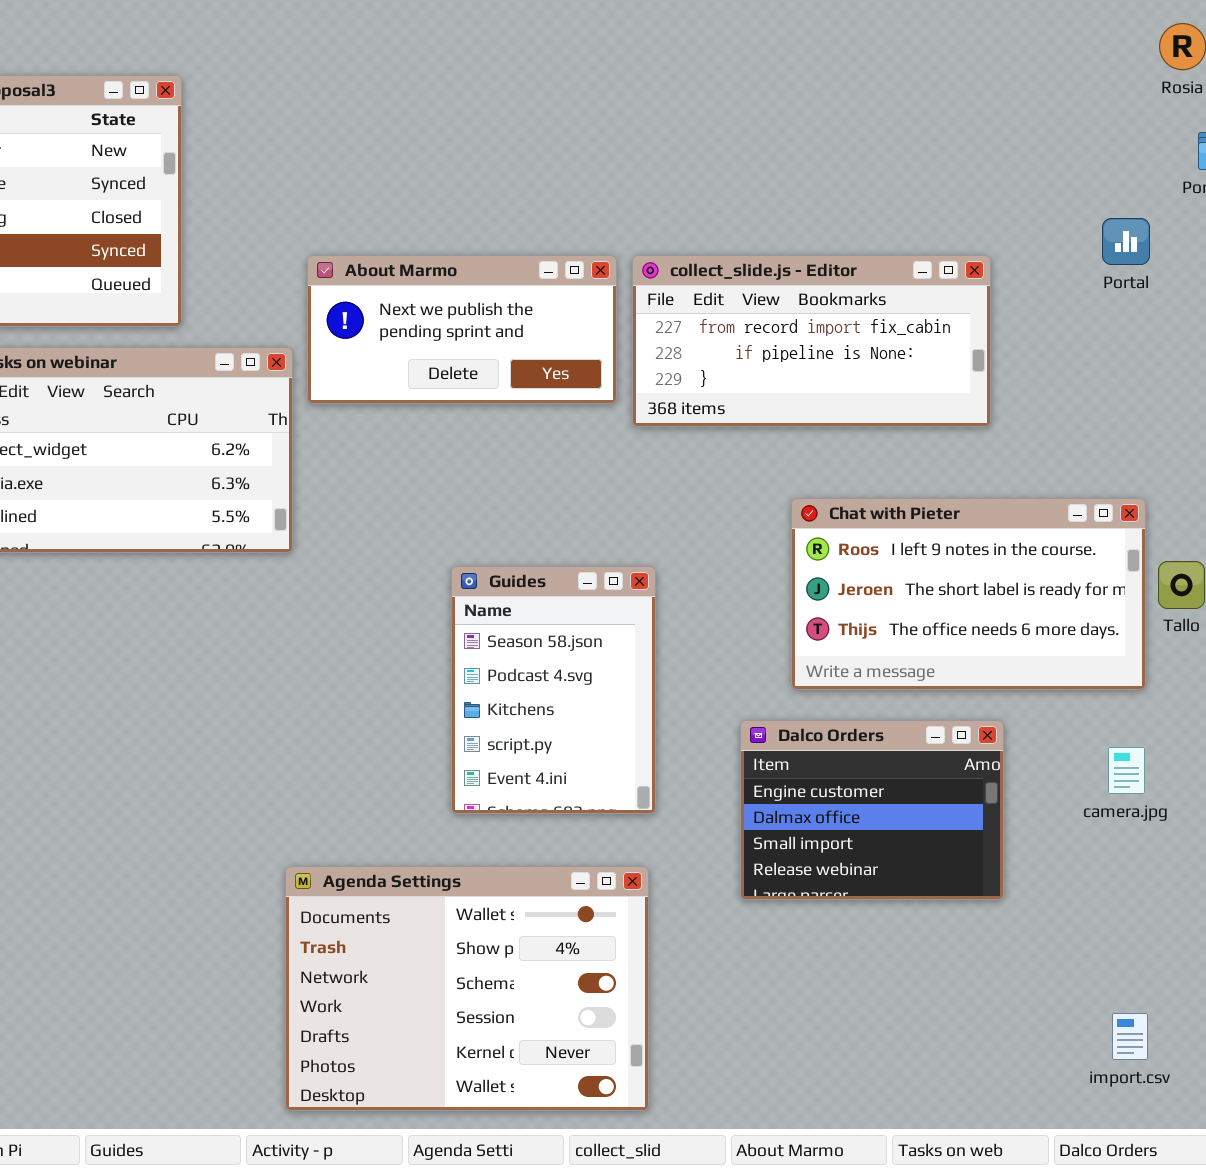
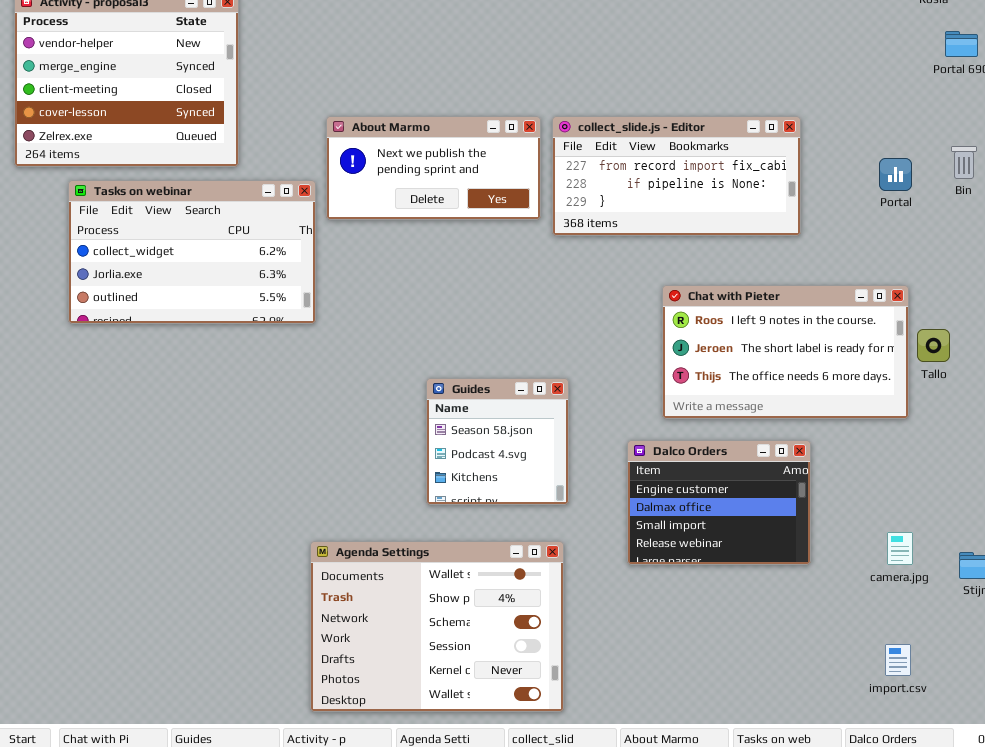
Portal: [1102,218,1150,265] -> [879,158,912,191], moved
Guides: [451,566,656,814] -> [426,378,569,505], resized
camera.jpg: [1108,747,1145,794] -> [887,532,913,565], moved

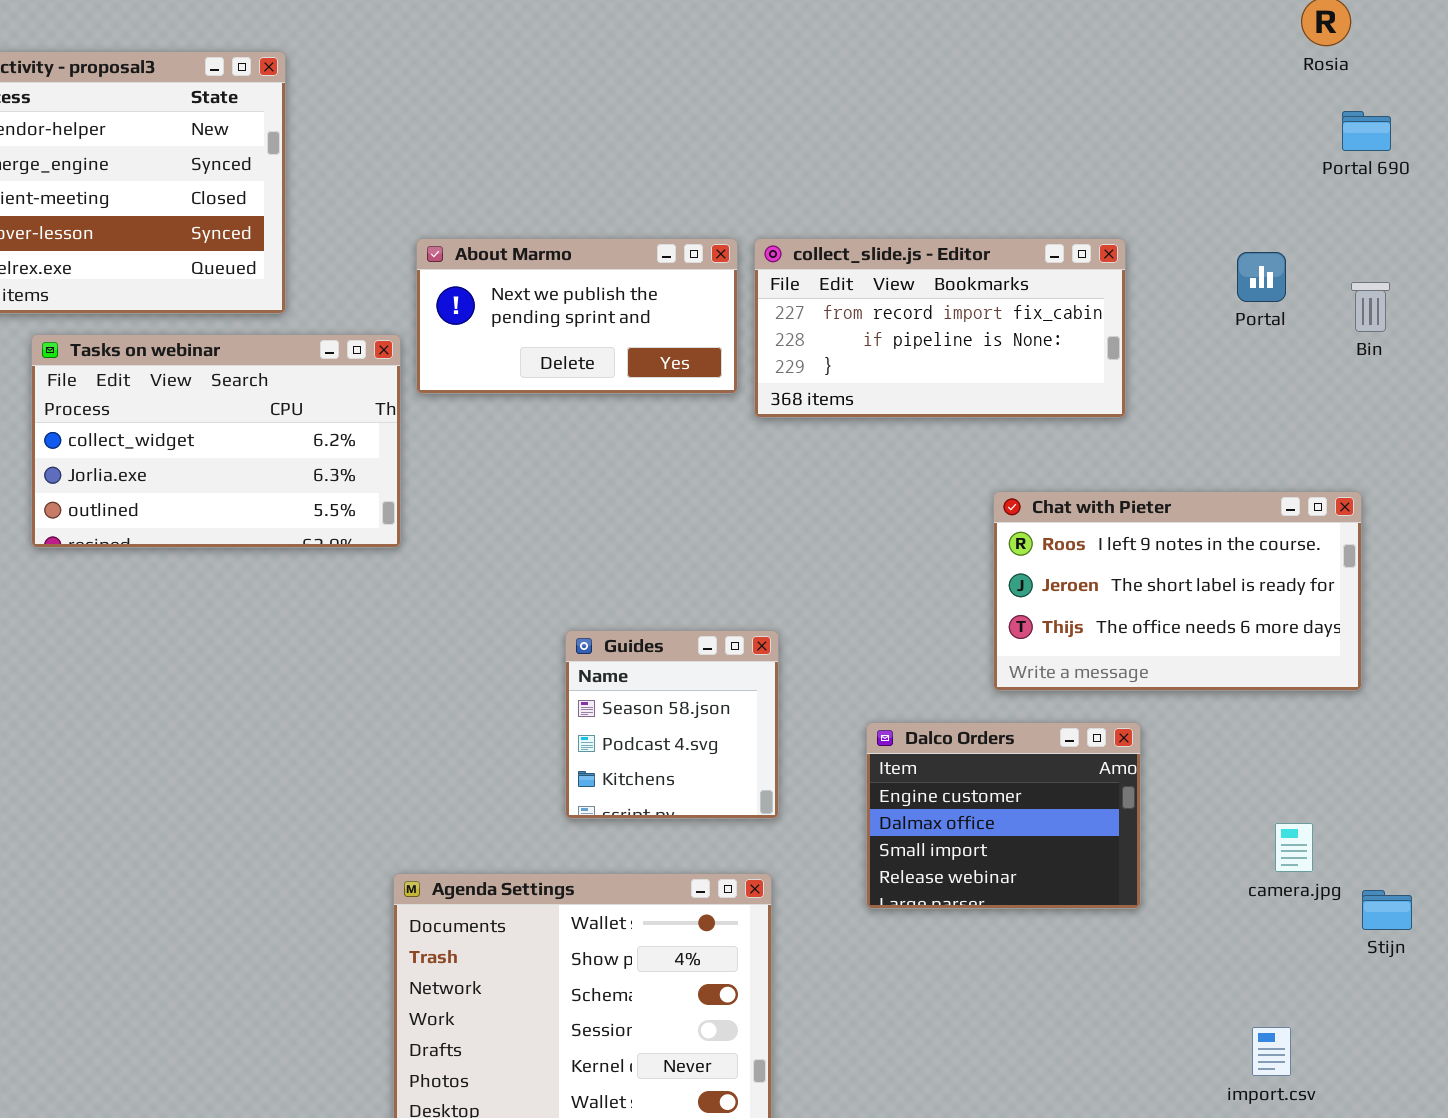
Portal: [879,158,912,191] -> [1237,252,1286,302], moved
Chat with Pieter: [662,285,909,419] -> [993,491,1362,691], moved
camera.jpg: [887,532,913,565] -> [1275,823,1313,872], moved

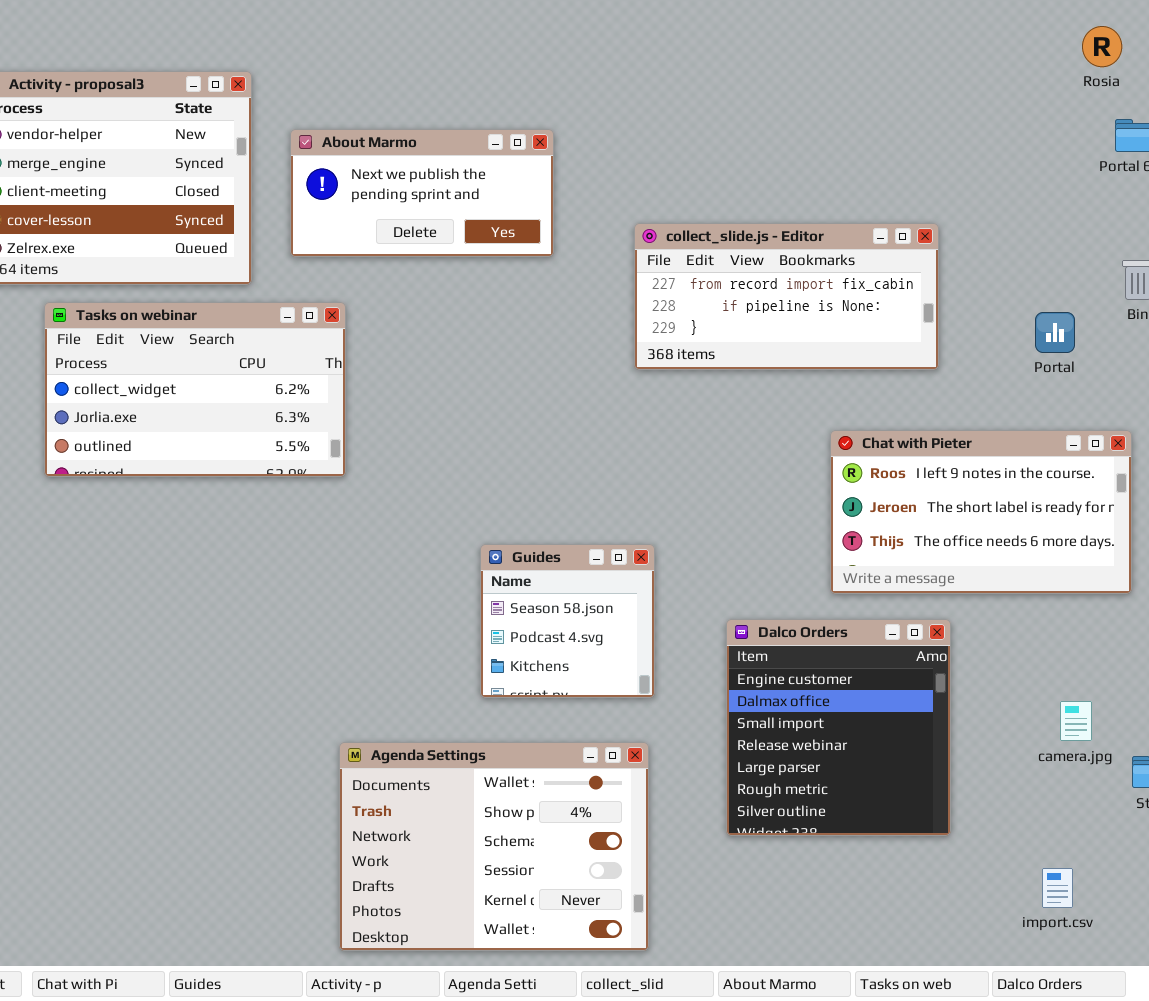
About Marmo: [416,238,738,394] -> [290,129,554,257], moved
Portal: [1237,252,1286,302] -> [1035,312,1075,353], moved
Dalco Orders: [866,722,1141,909] -> [726,619,951,836], resized

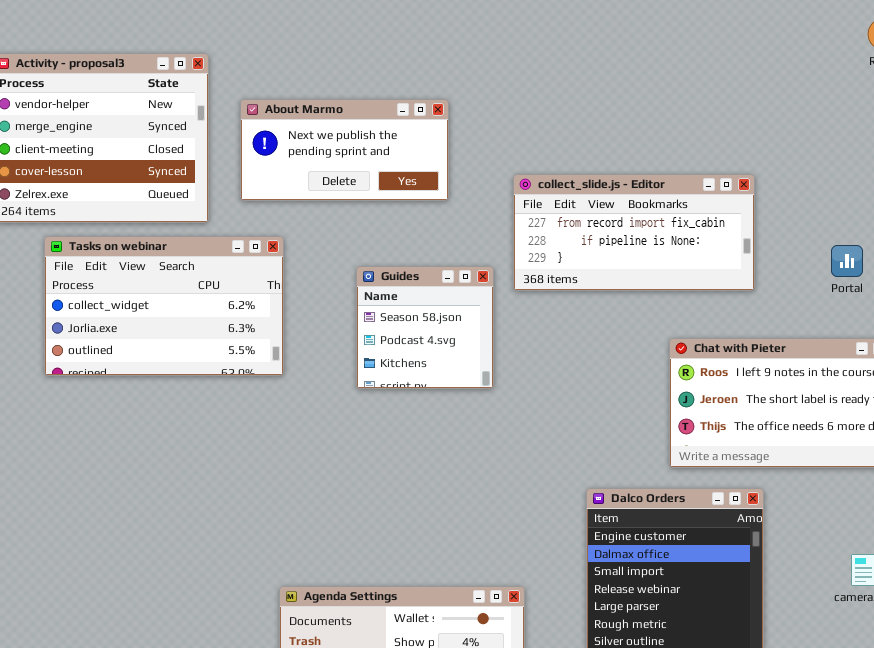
Guides: [480,544,655,698] -> [356,266,494,389], moved

